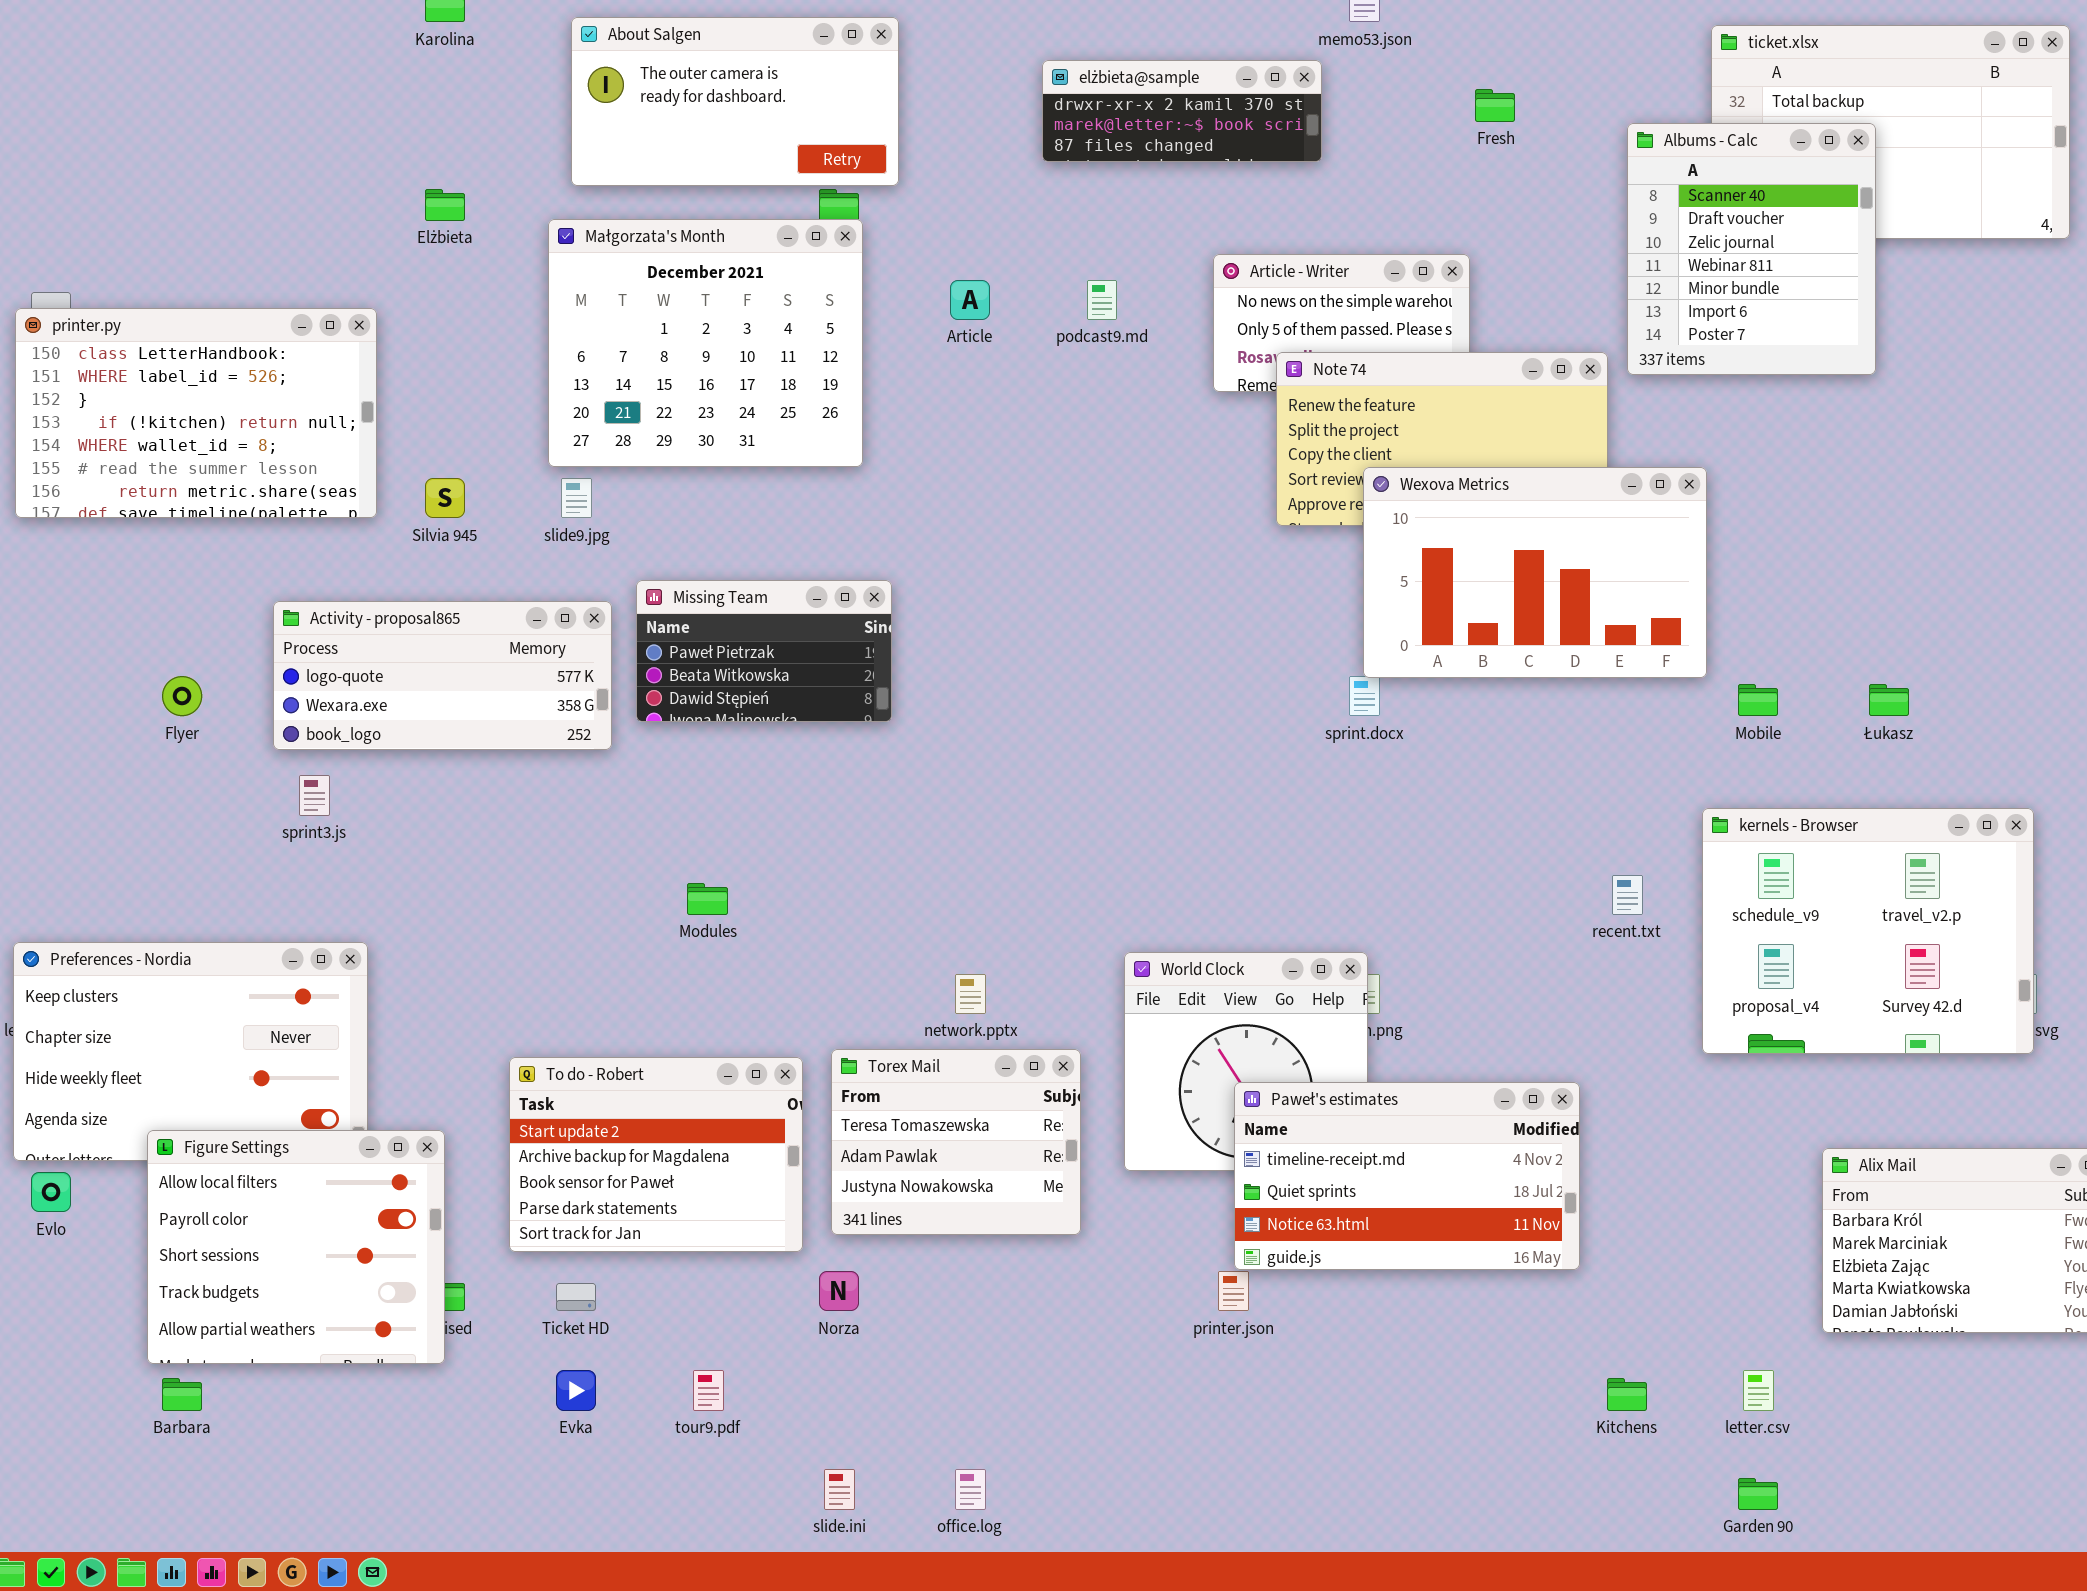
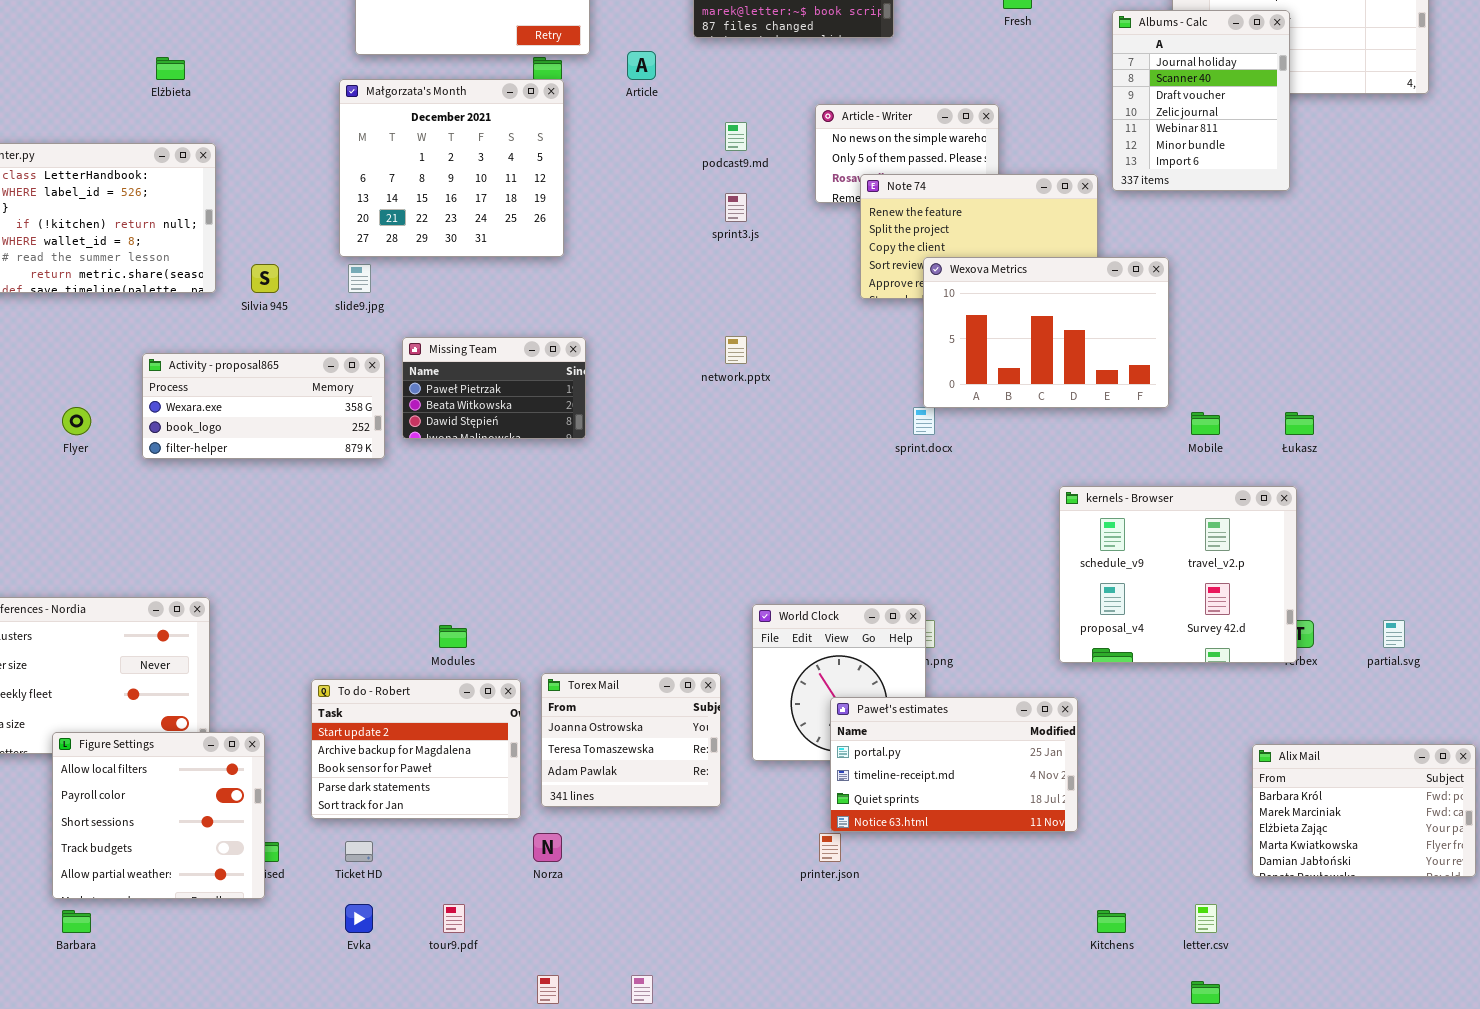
Albums - Calc: [1627,123,1876,375] -> [1112,10,1290,191], scrolled up 1 row
Elżbieta: [425,189,465,221] -> [156,57,185,80], moved
Article: [950,280,990,320] -> [627,51,656,80], moved
Activity - proposal865: [273,601,612,750] -> [142,353,385,459], scrolled down 1 row
sprint3.js: [299,775,330,816] -> [725,193,747,222], moved
kernels - Browser: [1702,808,2034,1054] -> [1059,486,1297,663], moved
Modules: [687,883,728,915] -> [439,625,467,648], moved
network.pptx: [955,974,986,1014] -> [725,336,747,364], moved
Torex Mail: [831,1049,1081,1235] -> [541,673,721,807], scrolled up 1 row
Paweł's estimates: [1234,1082,1580,1270] -> [830,697,1078,832], scrolled up 1 row

